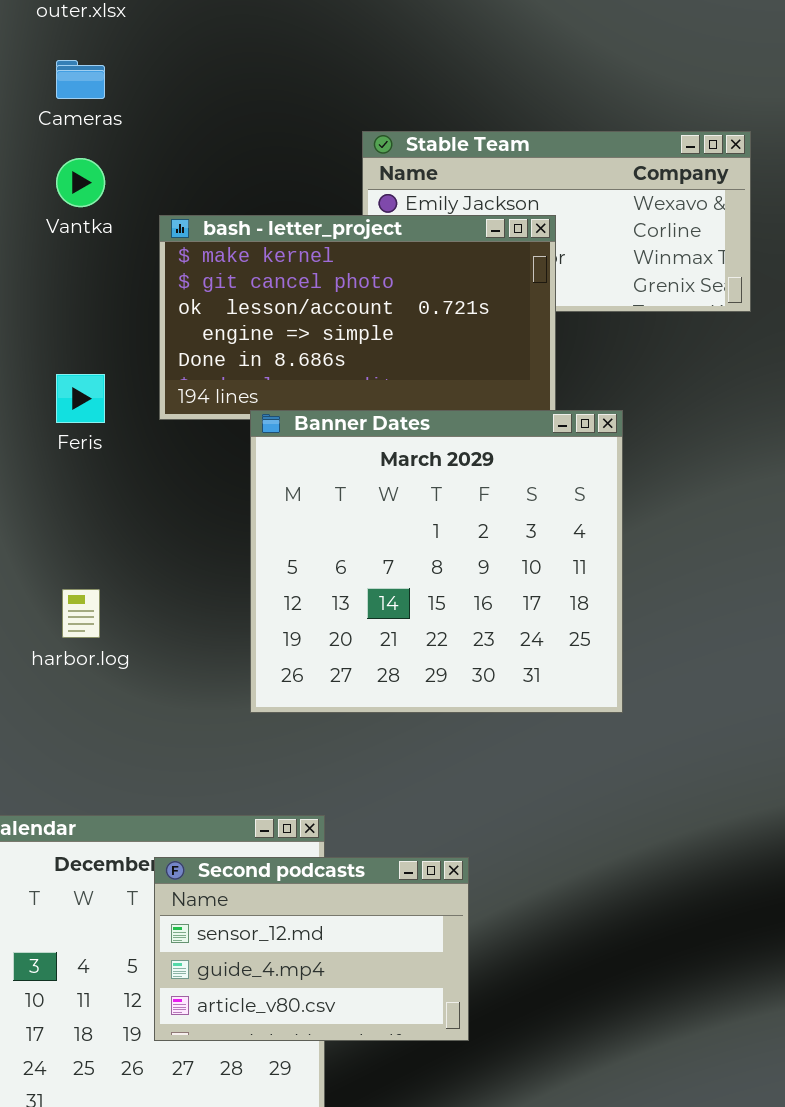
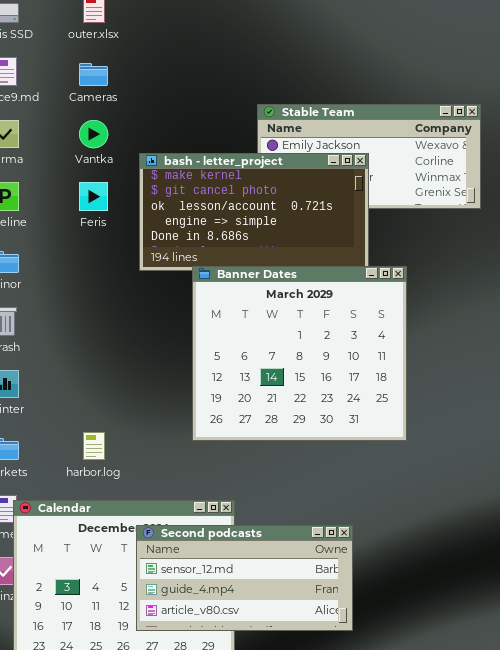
Feris: [56,374,105,423] -> [79,182,108,211], moved
harbor.log: [62,589,100,638] -> [83,432,105,460], moved
Second podcasts: [154,857,469,1041] -> [136,525,353,631], resized

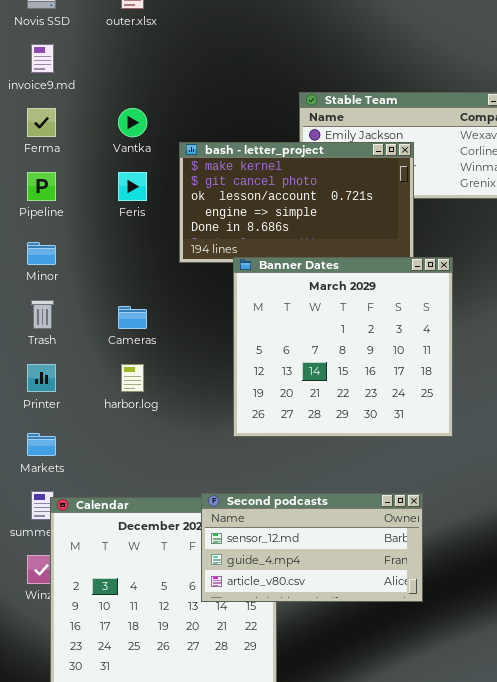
Cameras: [79,63,108,86] -> [118,306,147,329], moved
harbor.log: [83,432,105,460] -> [121,364,144,392], moved
Second podcasts: [136,525,353,631] -> [201,493,423,602], moved

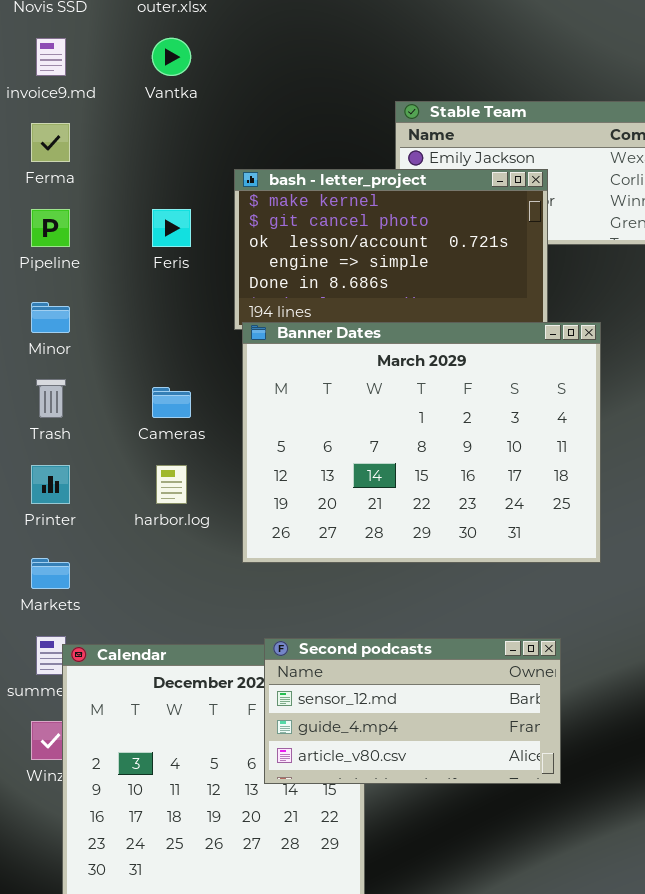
Vantka: [118,108,147,137] -> [152,38,191,76], moved
Banner Dates: [233,257,453,437] -> [242,322,601,563], resized

